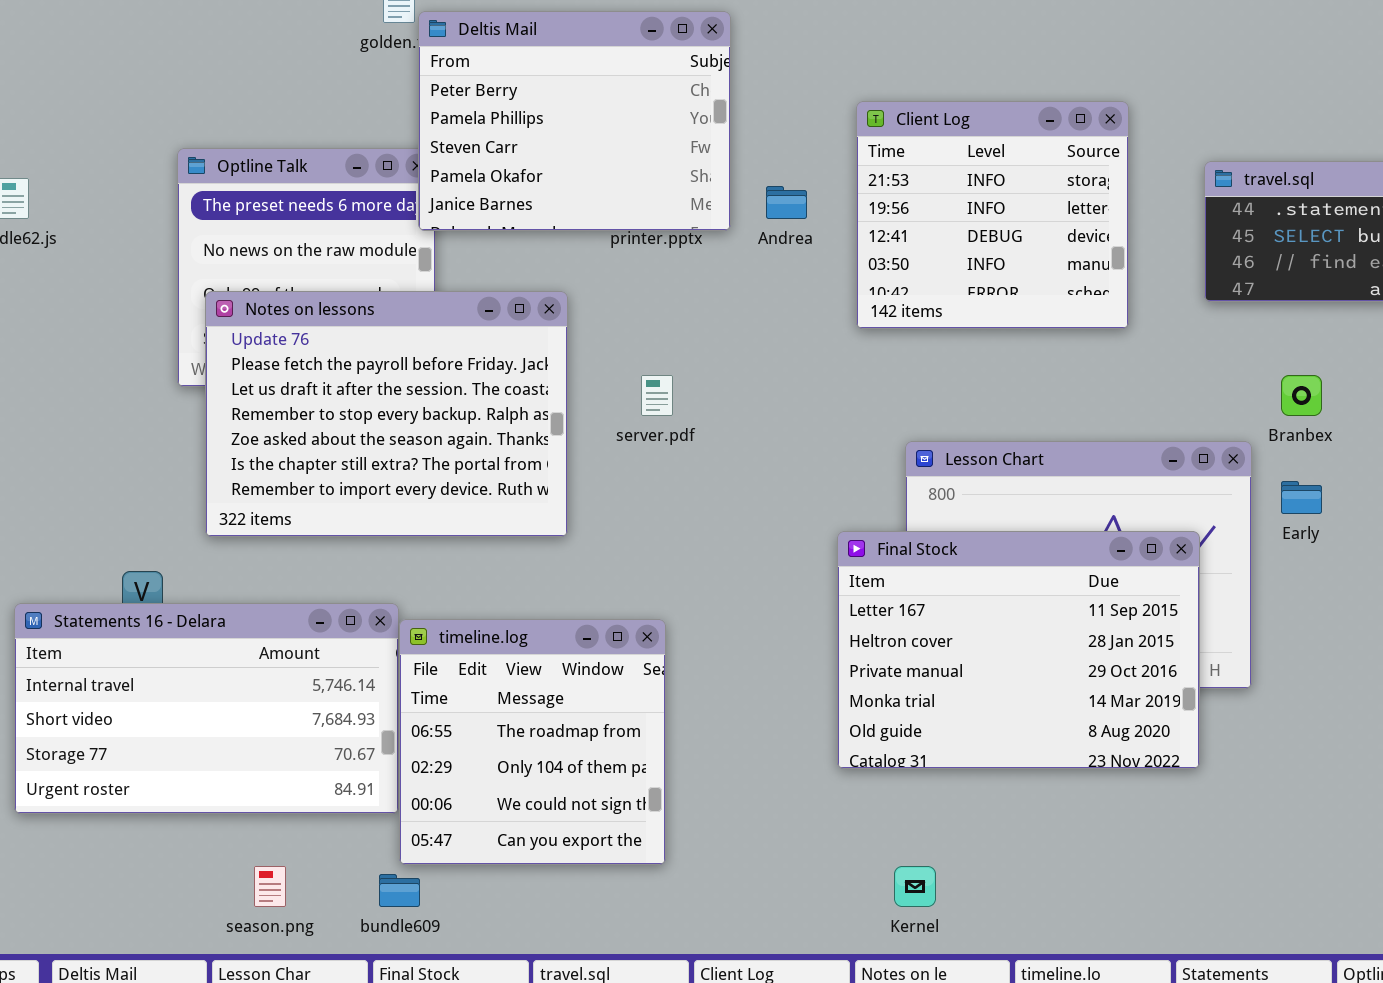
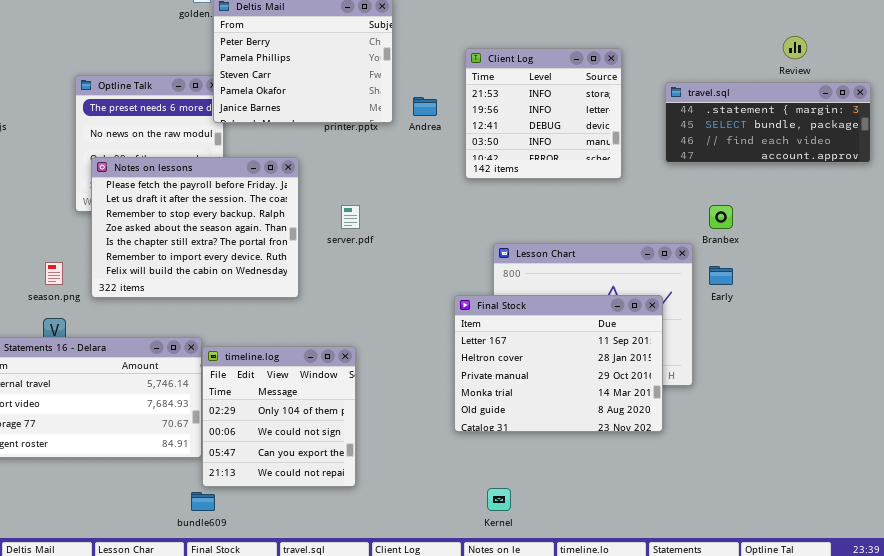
Notes on lessons: [205,291,568,537] -> [91,157,299,298], scrolled down 1 row
timeline.log: [399,619,666,865] -> [202,346,356,487], scrolled down 1 row
season.png: [254,866,286,907] -> [45,262,63,285], moved

